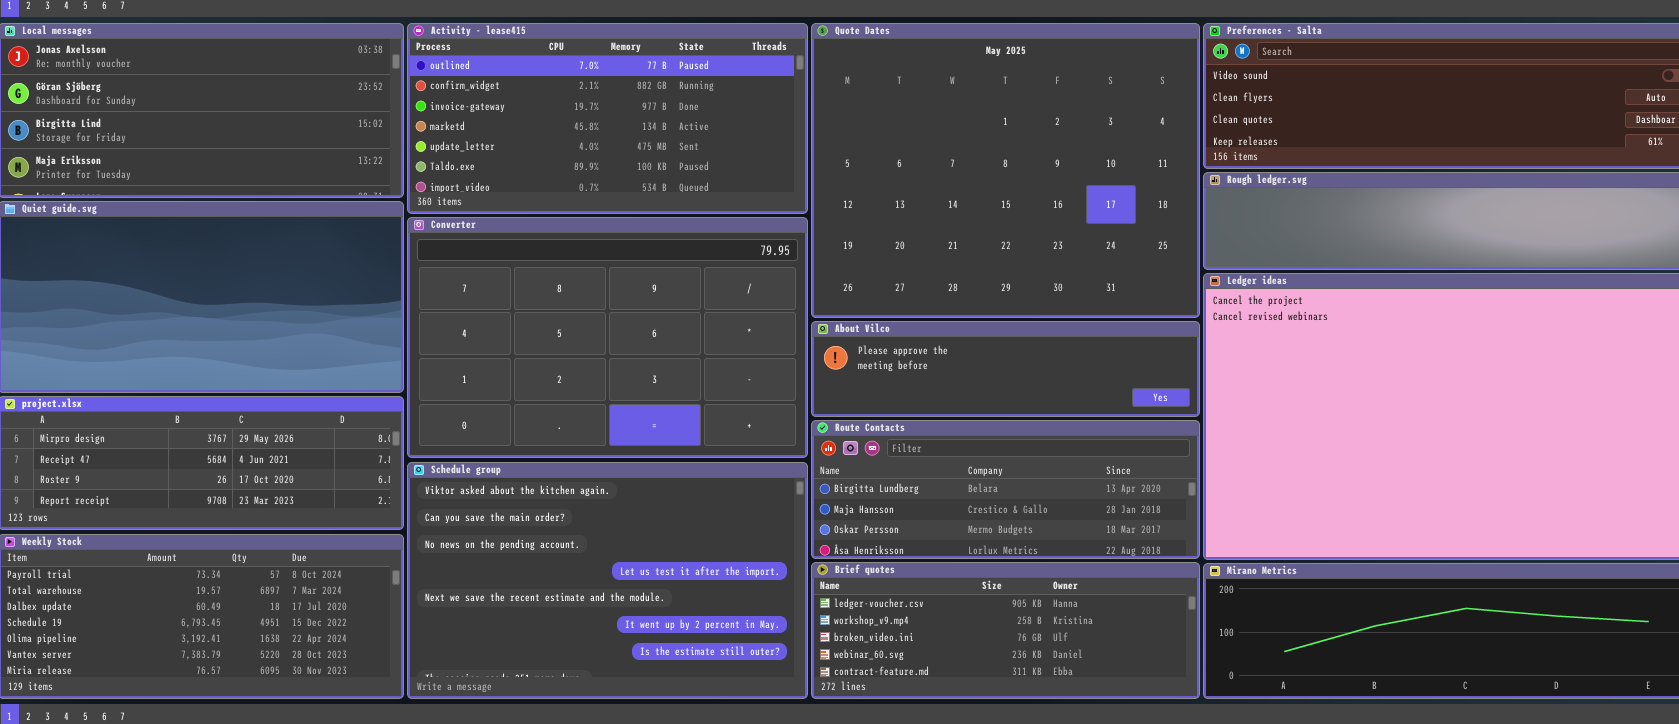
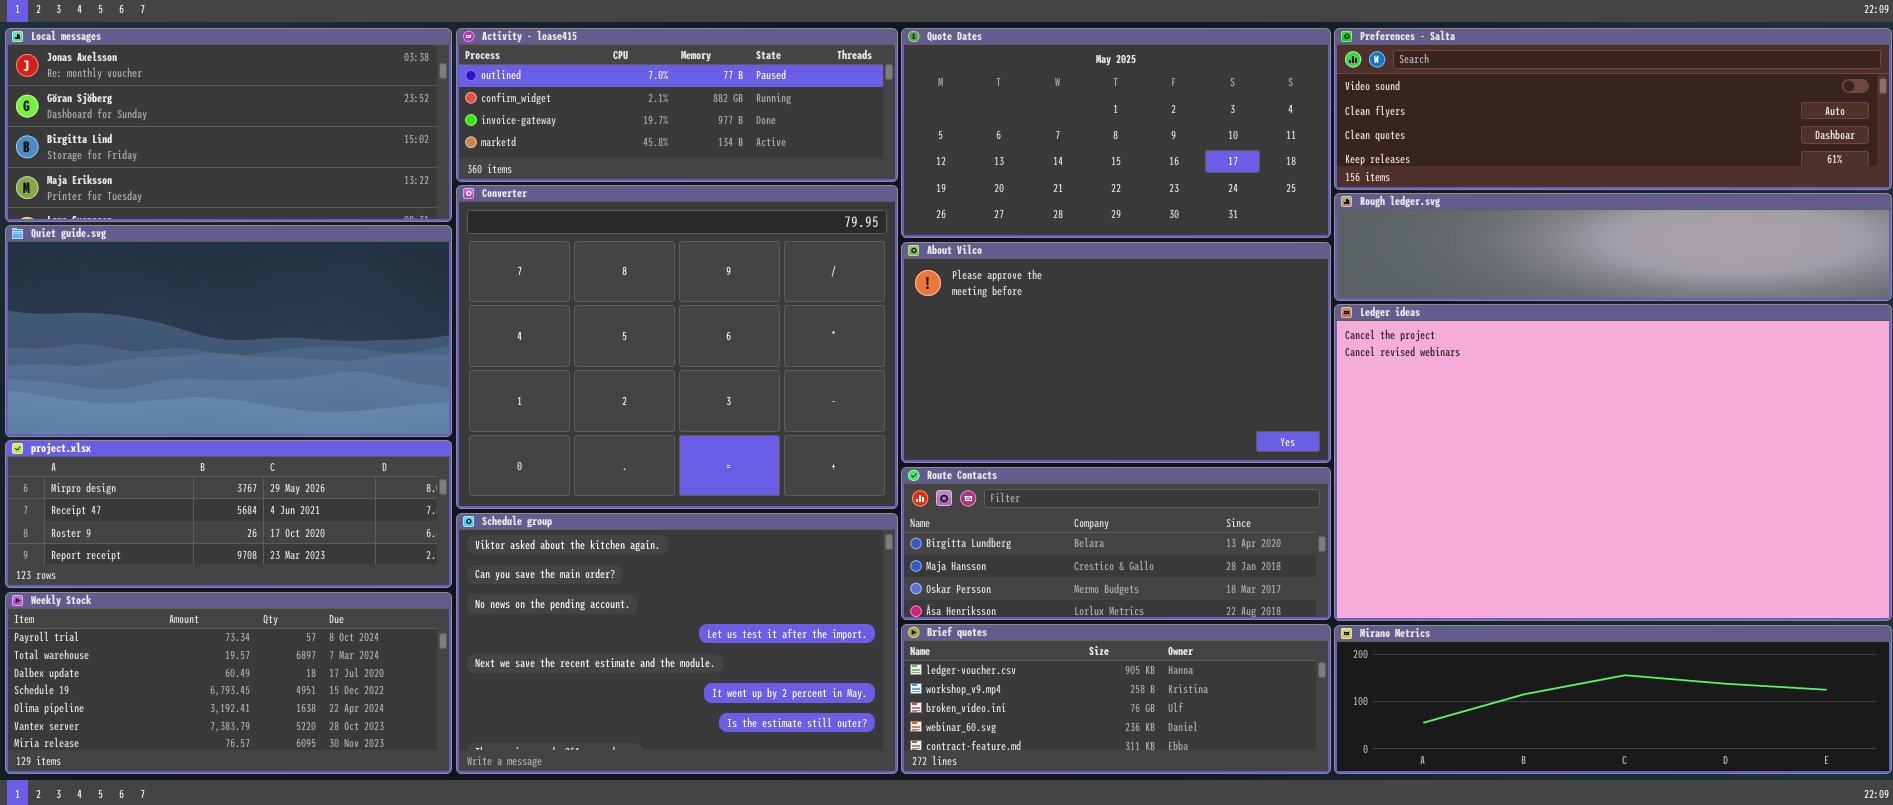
Activity - lease415: [407,23,808,214] -> [456,28,898,182], resized
Quote Dates: [811,23,1200,318] -> [901,28,1331,238], resized
Converter: [407,217,808,458] -> [456,185,898,509], resized
About Vilco: [811,321,1200,417] -> [901,242,1331,463], resized

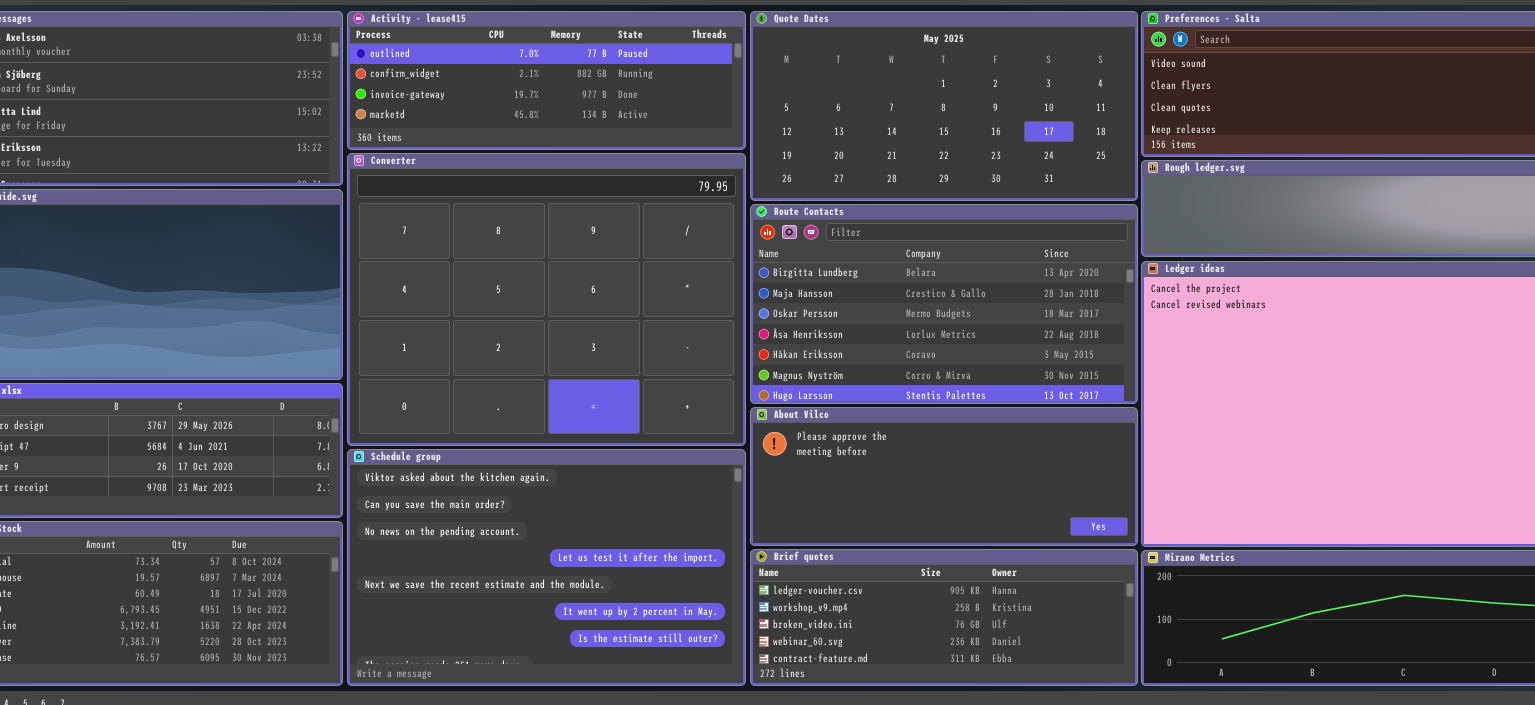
About Vilco: [901,242,1331,463] -> [750,407,1138,546], moved, resized
Route Contacts: [901,467,1331,620] -> [750,204,1138,404], moved, resized

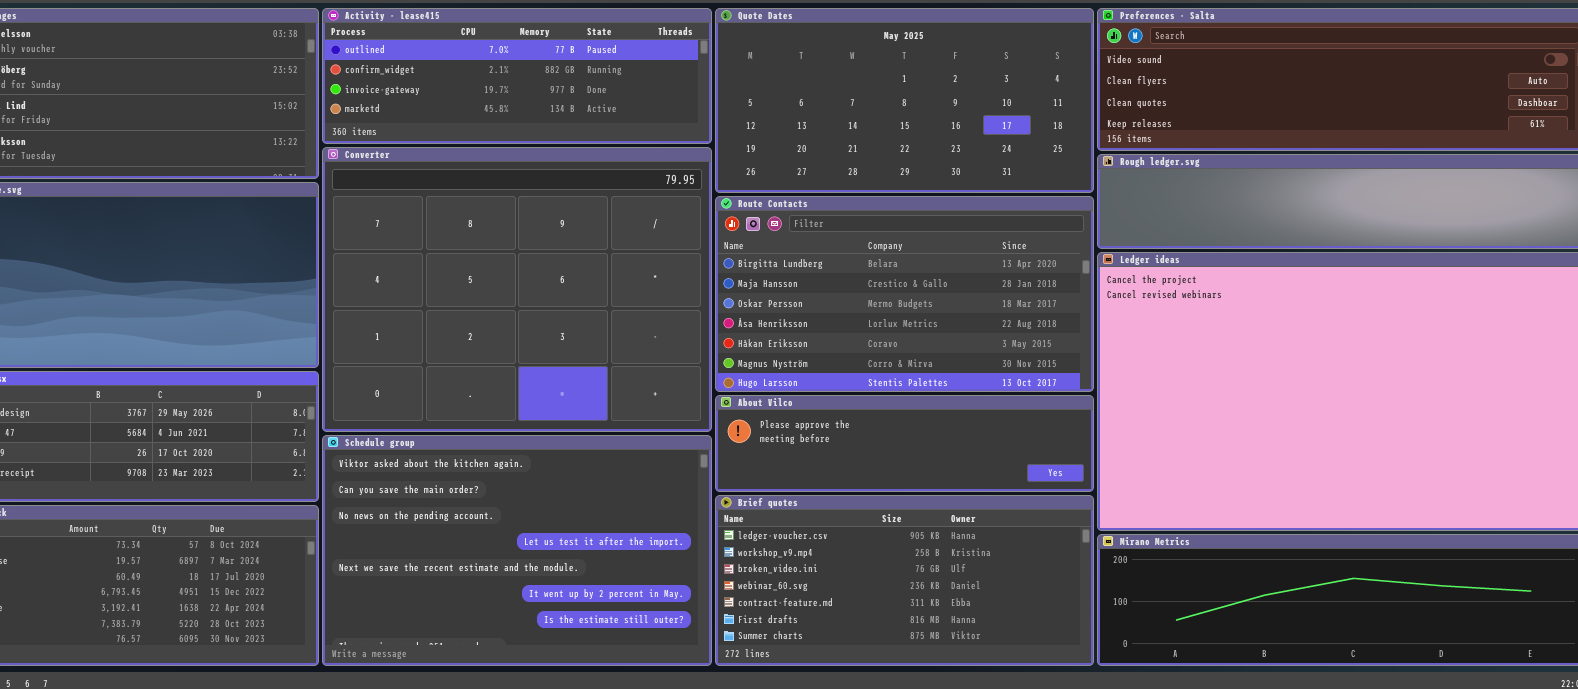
About Vilco: [750,407,1138,546] -> [715,395,1094,492], resized
Brief quotes: [750,549,1138,686] -> [715,495,1094,666], resized

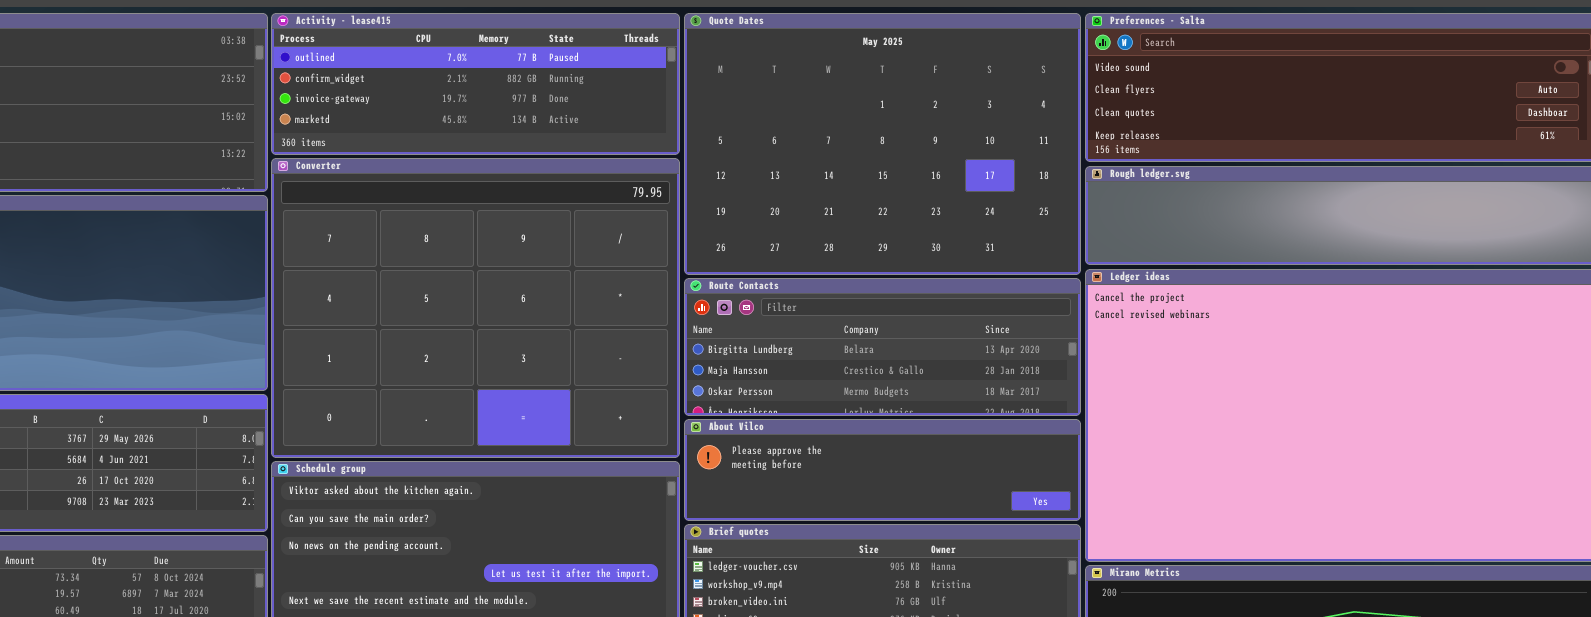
Quote Dates: [715,8,1094,193] -> [684,13,1081,275], resized
Route Contacts: [715,196,1094,392] -> [684,278,1081,416], resized

